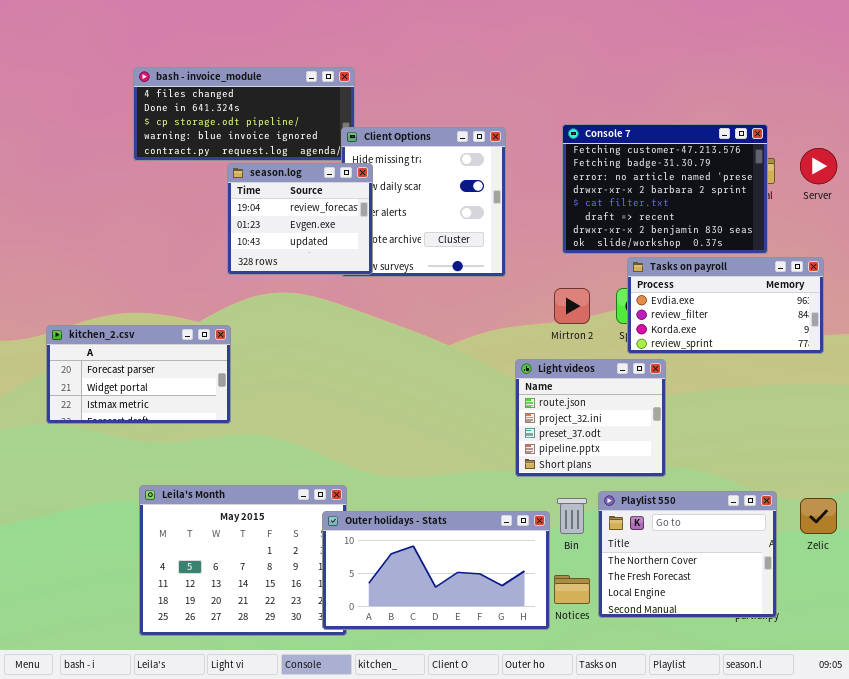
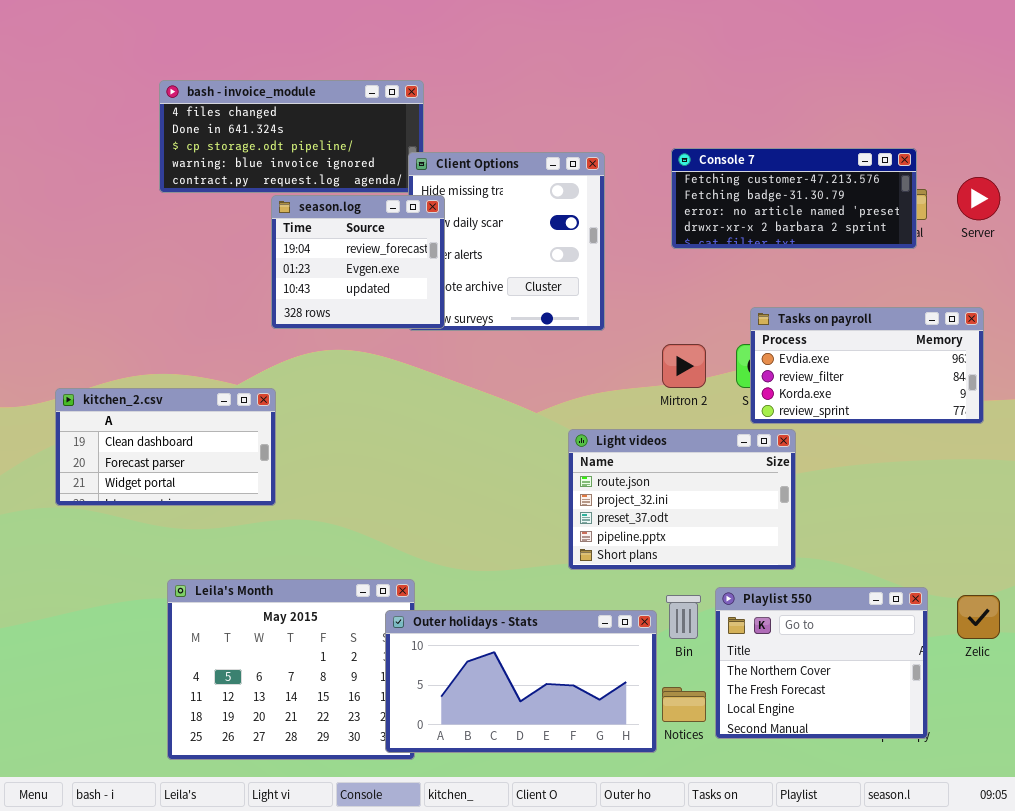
Console 7: [562,124,768,254] -> [671,148,917,249], resized
kitchen_2.csv: [46,325,231,424] -> [55,388,276,506], scrolled up 1 row
Light videos: [515,359,666,477] -> [568,429,796,570], resized

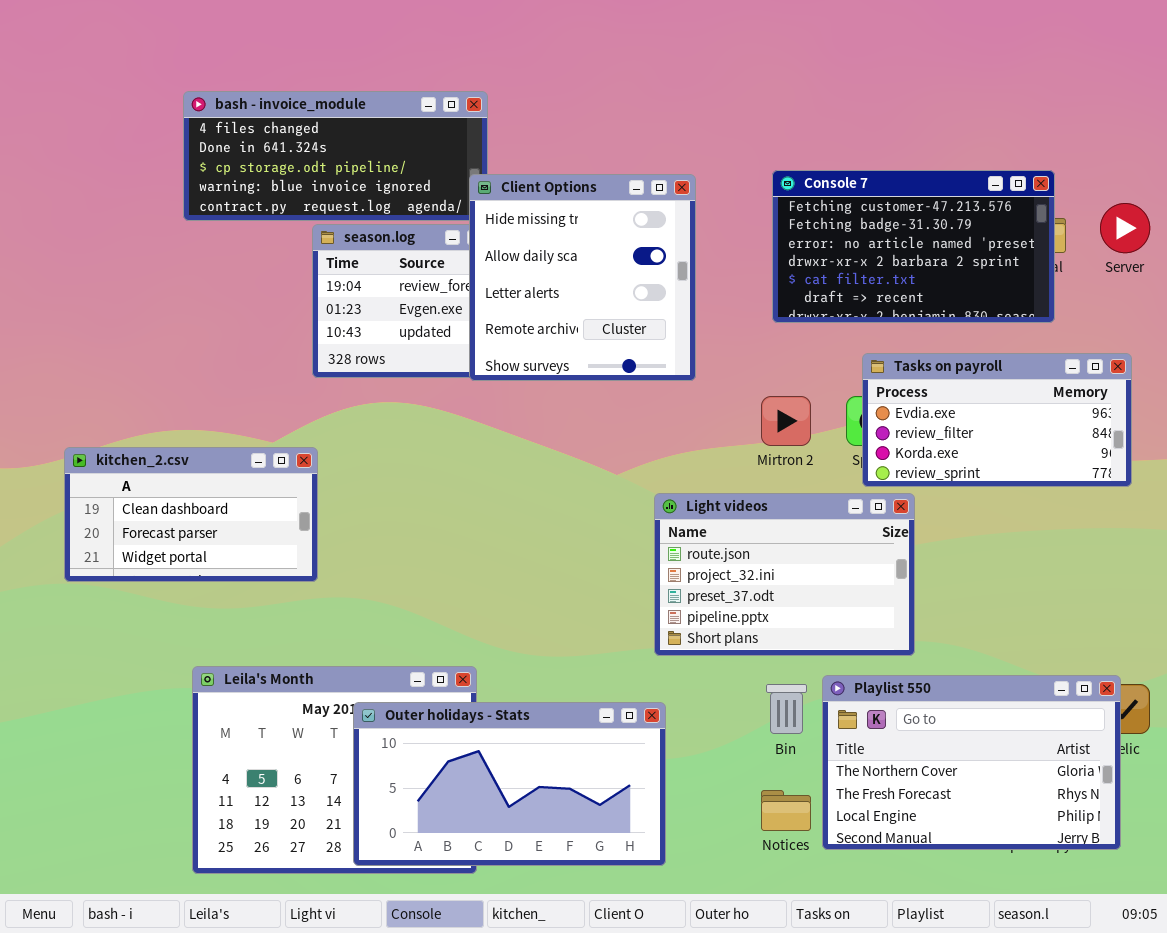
Console 7: [671,148,917,249] -> [772,170,1055,323], resized
Client Options: [408,152,605,331] -> [469,174,696,381], raised
Playlist 550: [715,587,928,739] -> [822,675,1121,850], resized
Outer holidays - Stats: [385,610,657,753] -> [353,702,666,866], moved

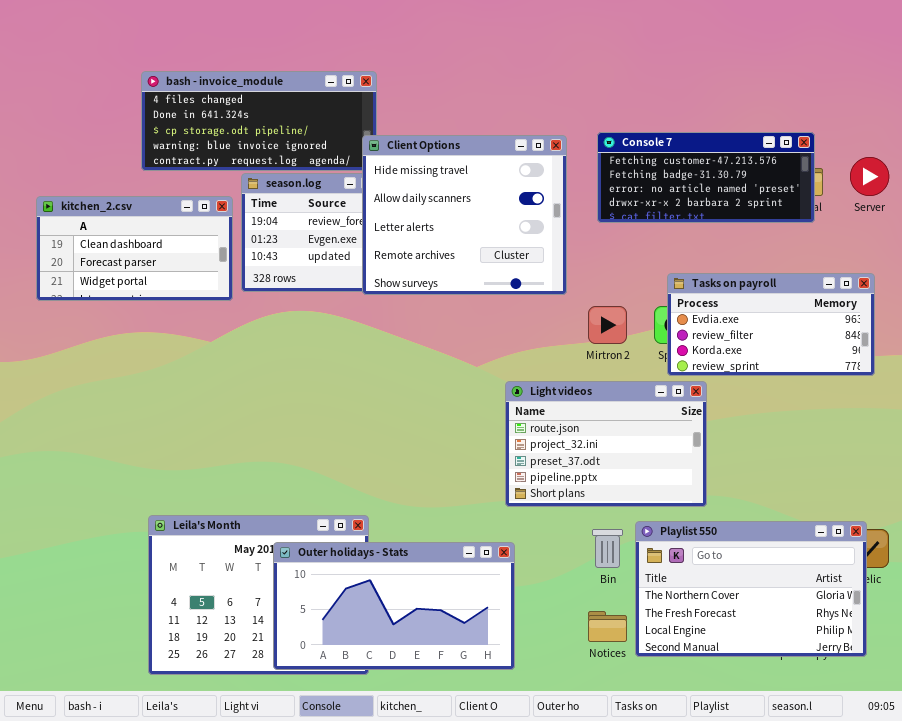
Console 7: [772,170,1055,323] -> [597,132,815,223], resized
Client Options: [469,174,696,381] -> [362,135,567,295], resized
kitchen_2.csv: [64,447,318,582] -> [36,196,233,301], moved

